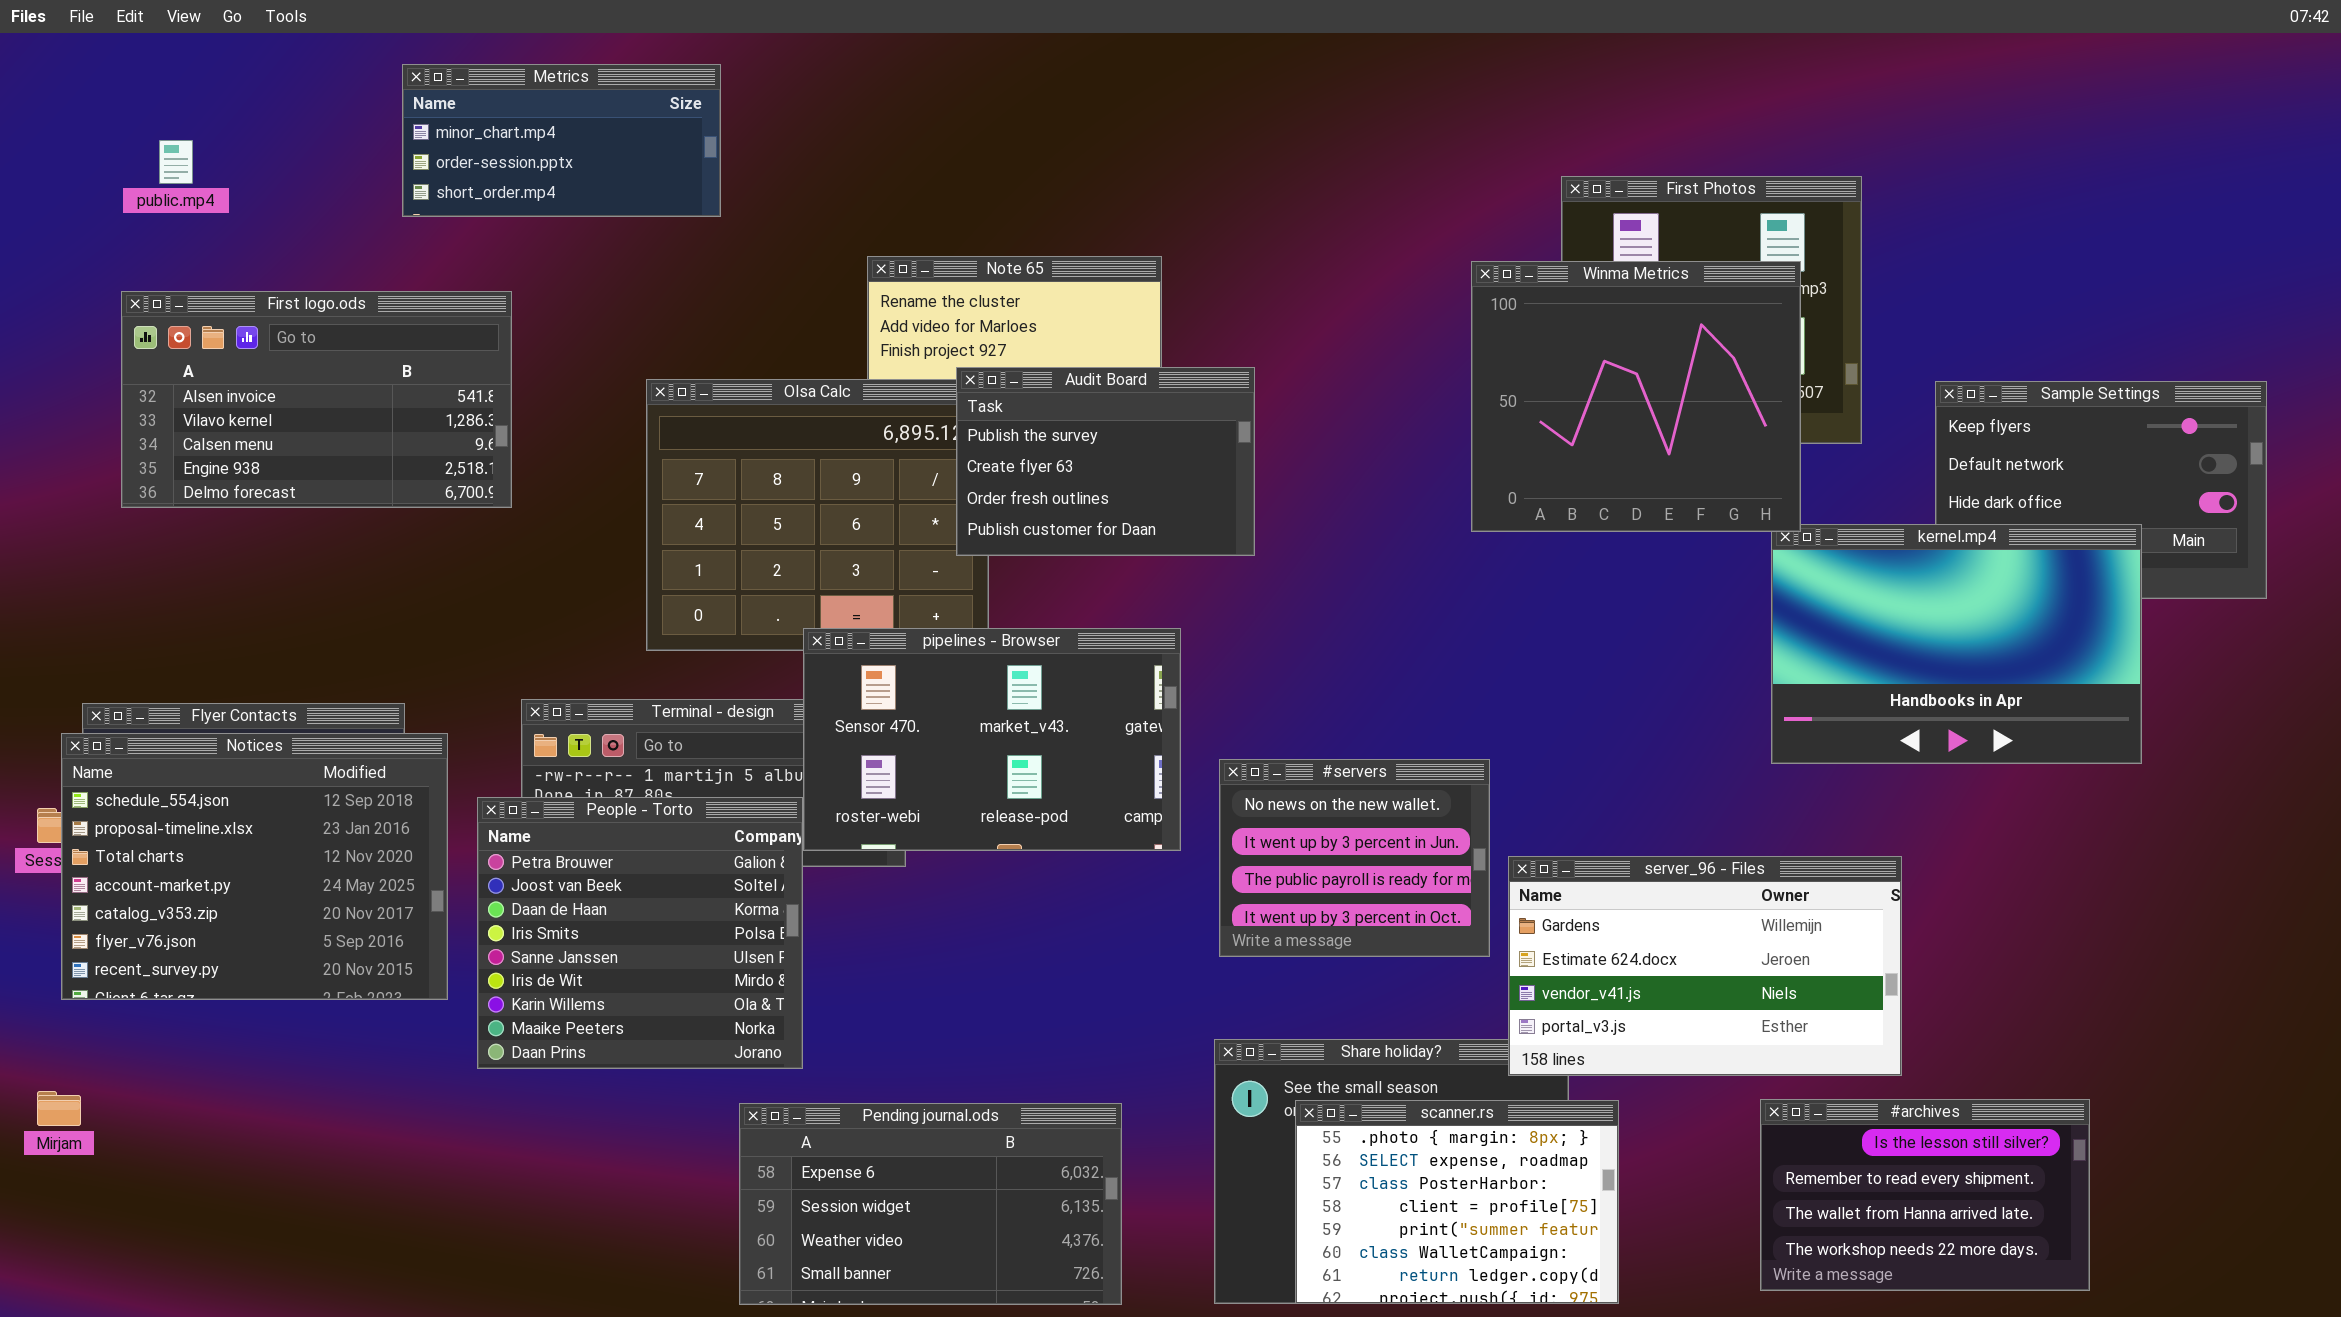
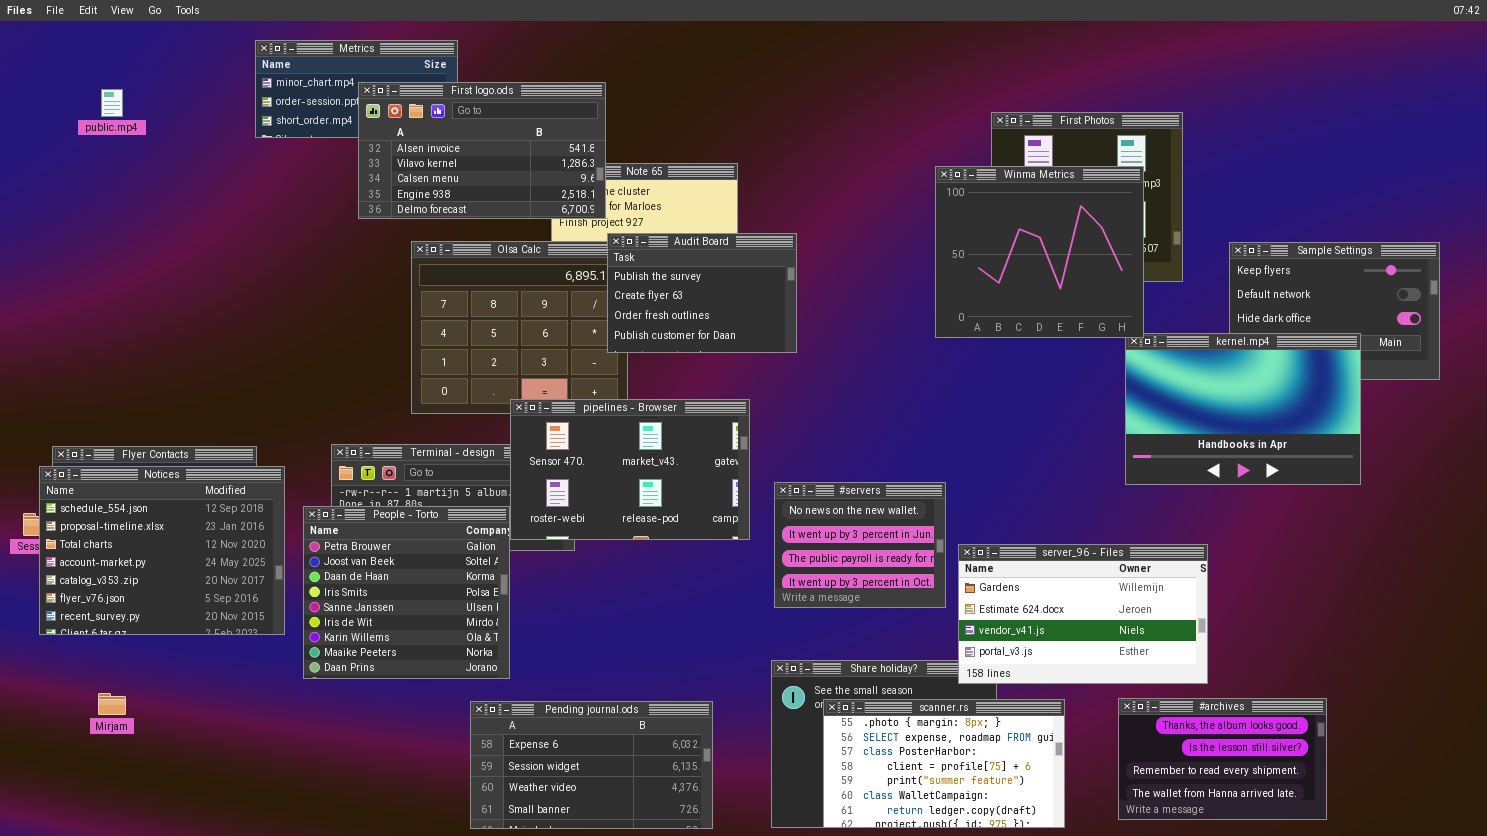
First logo.ods: [121,291,512,508] -> [358,82,606,219], moved
Mirjam: [37,1091,81,1126] -> [98,693,126,715], moved
#archives: [1760,1099,2090,1291] -> [1118,698,1327,820], scrolled up 1 row
scanner.rs: [1295,1100,1619,1304] -> [823,699,1065,828], resized

